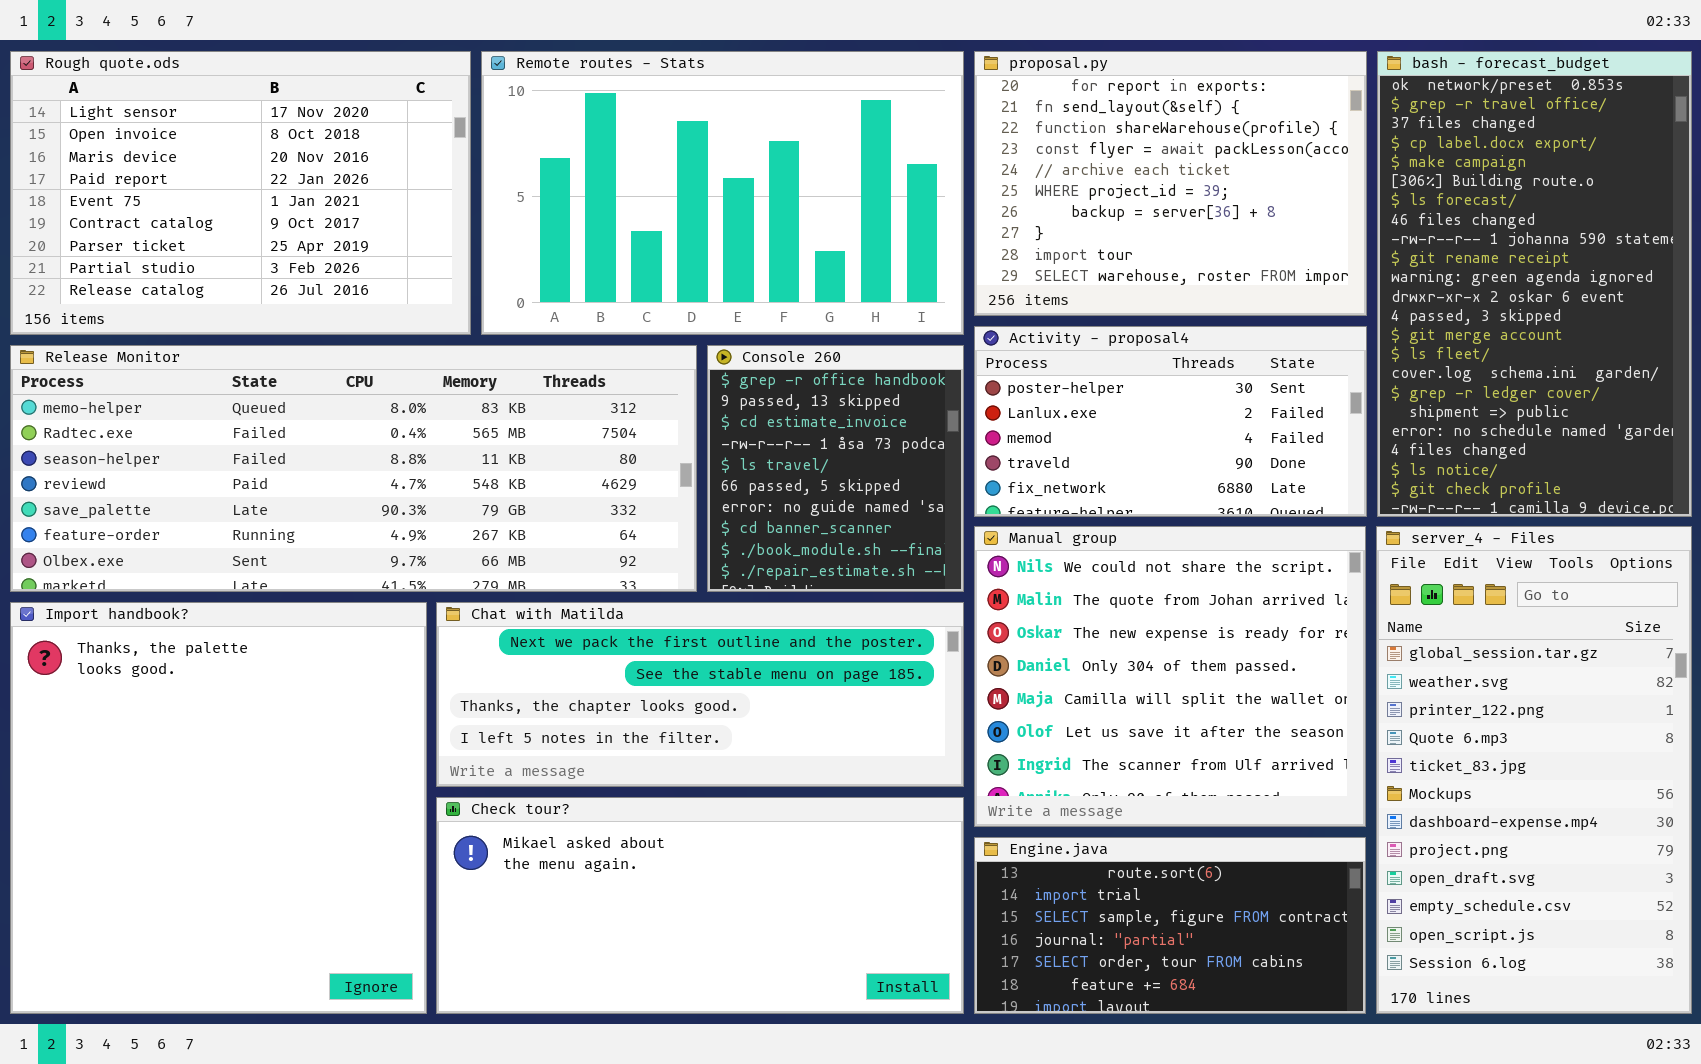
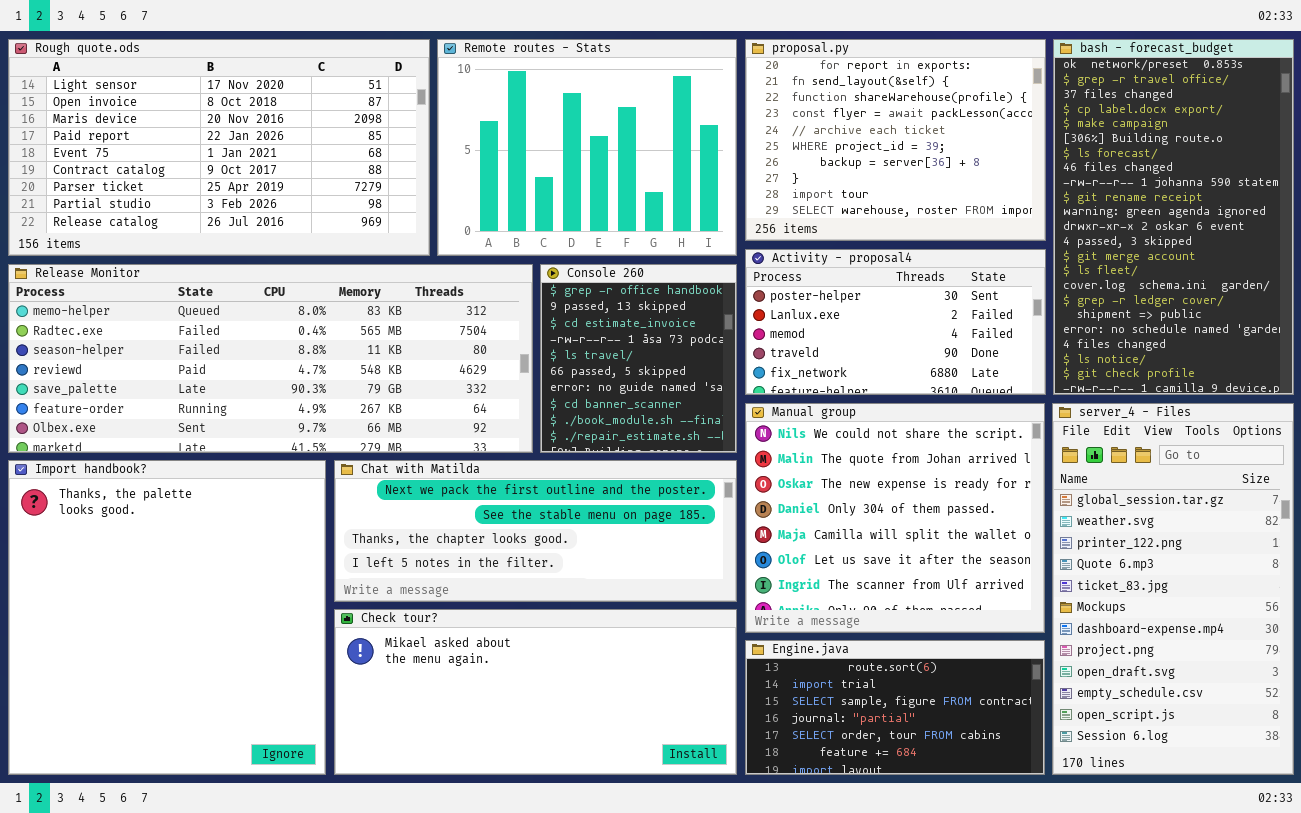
Rough quote.ods: [10,51,471,335] -> [8,39,430,256], resized
Remote routes - Stats: [481,51,964,335] -> [437,39,737,256], resized

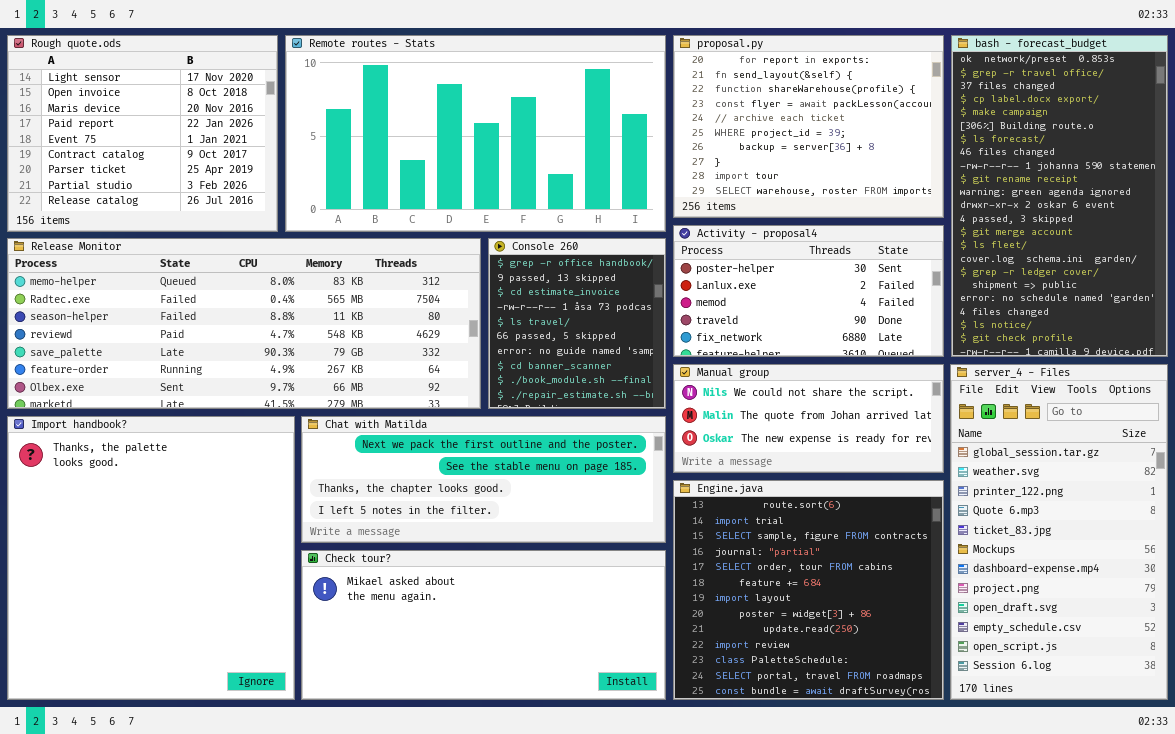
Rough quote.ods: [8,39,430,256] -> [7,35,278,232], resized
Remote routes - Stats: [437,39,737,256] -> [285,35,666,232], resized
Manual group: [745,403,1045,633] -> [673,364,944,473], resized
Engine.java: [745,640,1045,775] -> [673,480,944,700], resized

